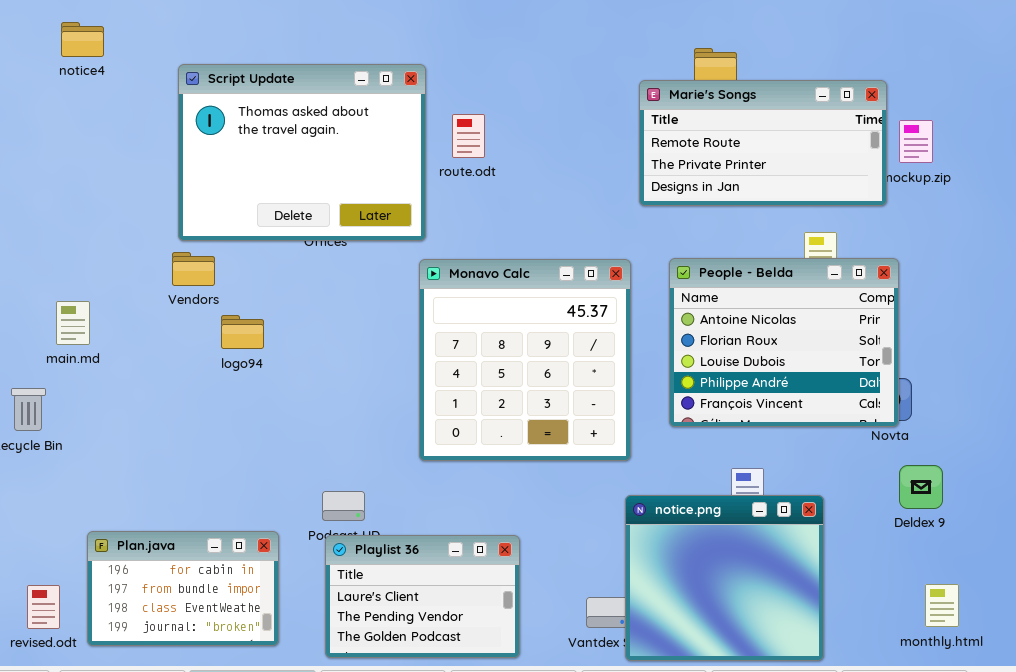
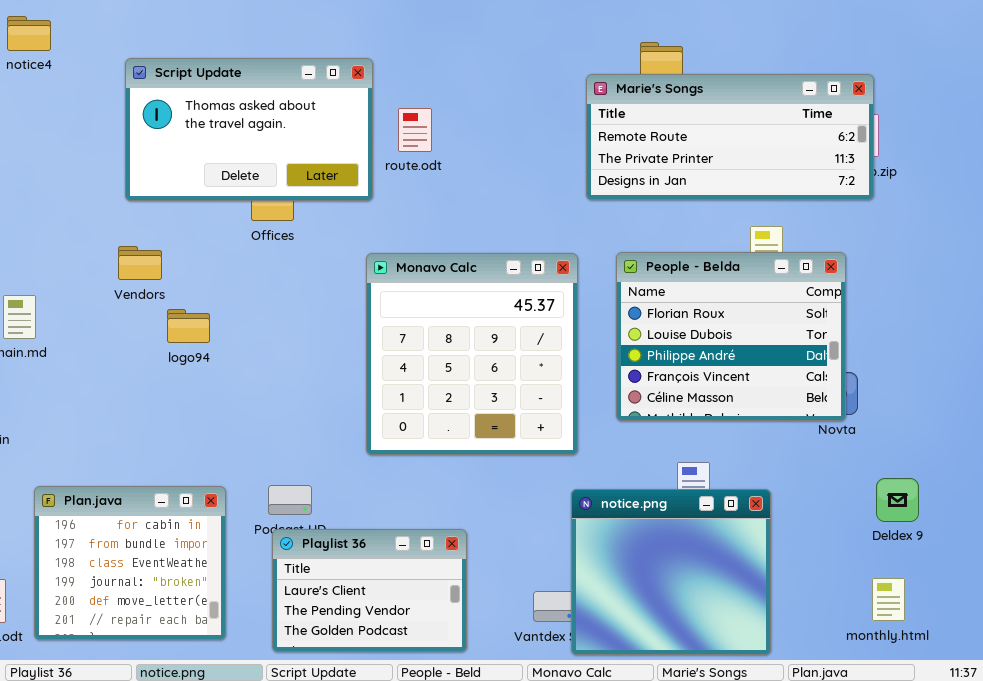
Script Update: [178,64,426,241] -> [125,58,373,201], resized
Marie's Songs: [639,80,887,206] -> [586,74,874,200], resized
People - Belda: [669,258,899,427] -> [616,252,846,421], scrolled down 1 row
Deldex 9: [899,465,943,509] -> [876,478,919,522], moved
Plan.java: [87,531,279,646] -> [34,486,226,640], resized

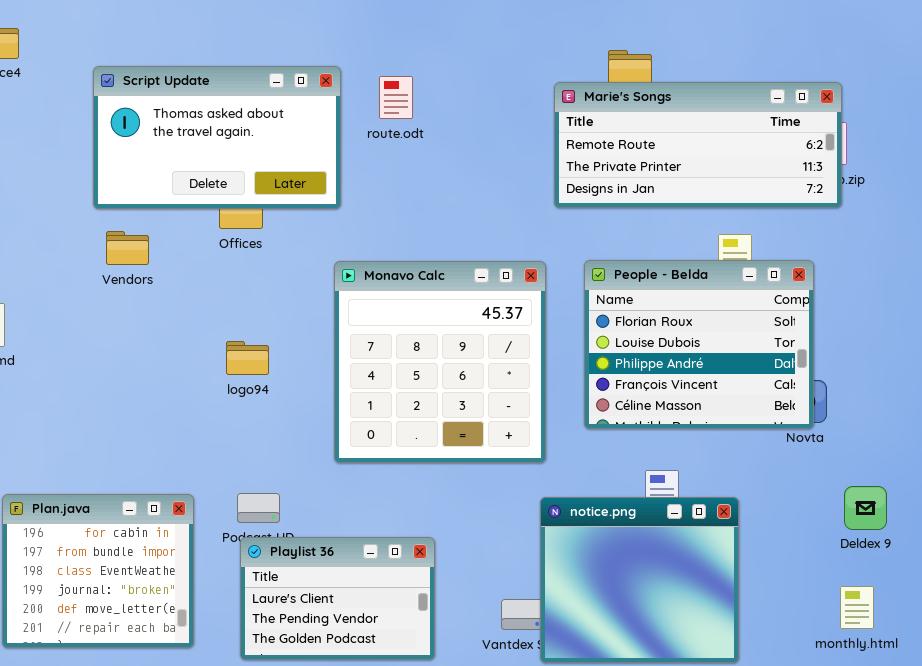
route.odt: [398,108,432,152] -> [379,76,413,119], moved
Vendors: [118,246,162,280] -> [106,231,149,265], moved
logo94: [167,309,210,343] -> [226,341,269,375], moved

